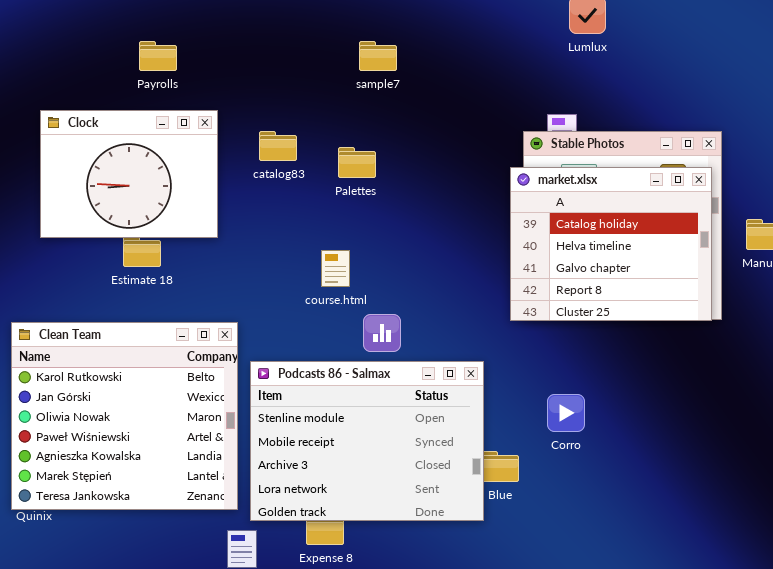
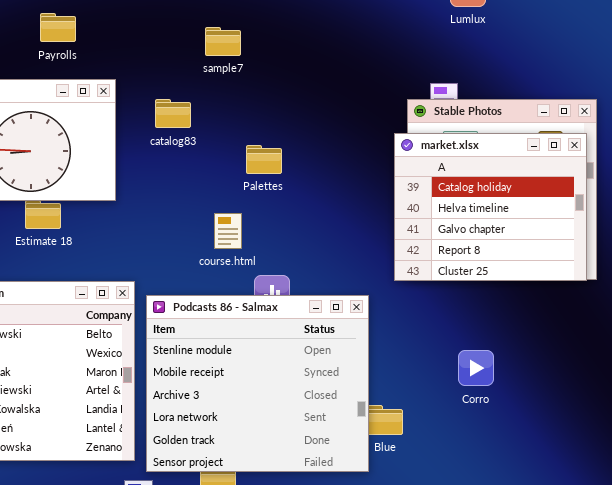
sample7: [359,41,397,71] -> [205,27,241,56], moved
Palettes: [338,147,376,178] -> [246,145,282,174], moved
Podcasts 86 - Salmax: [250,361,484,521] -> [146,295,369,472], resized
Corro: [547,394,585,432] -> [458,350,494,386], moved

